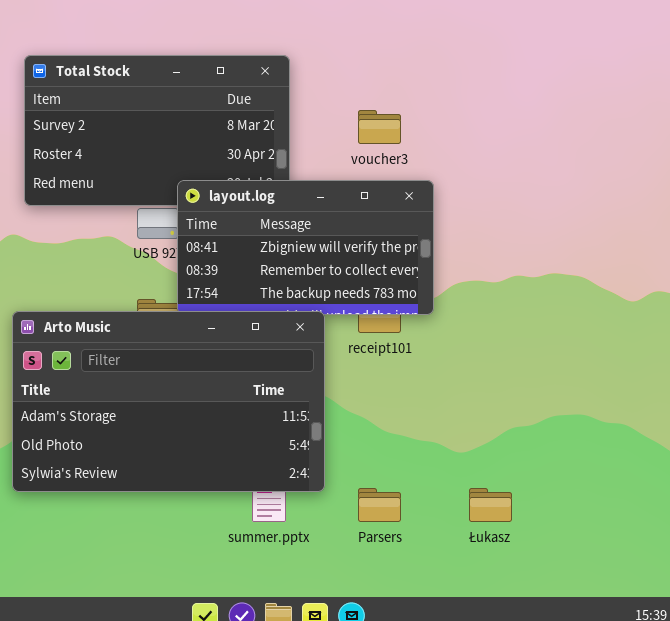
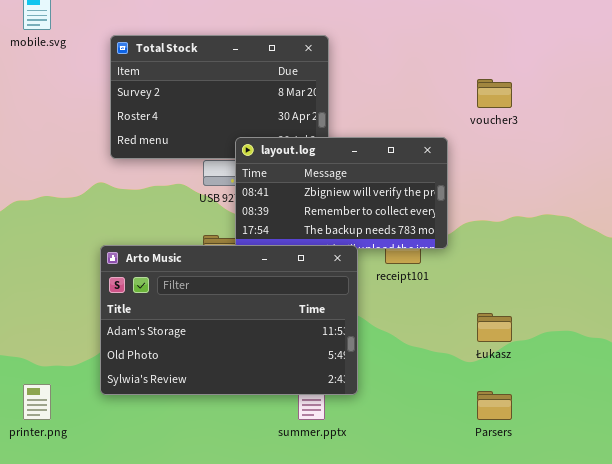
voucher3: [358,110,401,144] -> [477,79,512,108], moved
Parsers: [358,488,401,522] -> [477,391,512,420], moved
Łukasz: [469,488,512,522] -> [477,313,512,342], moved

